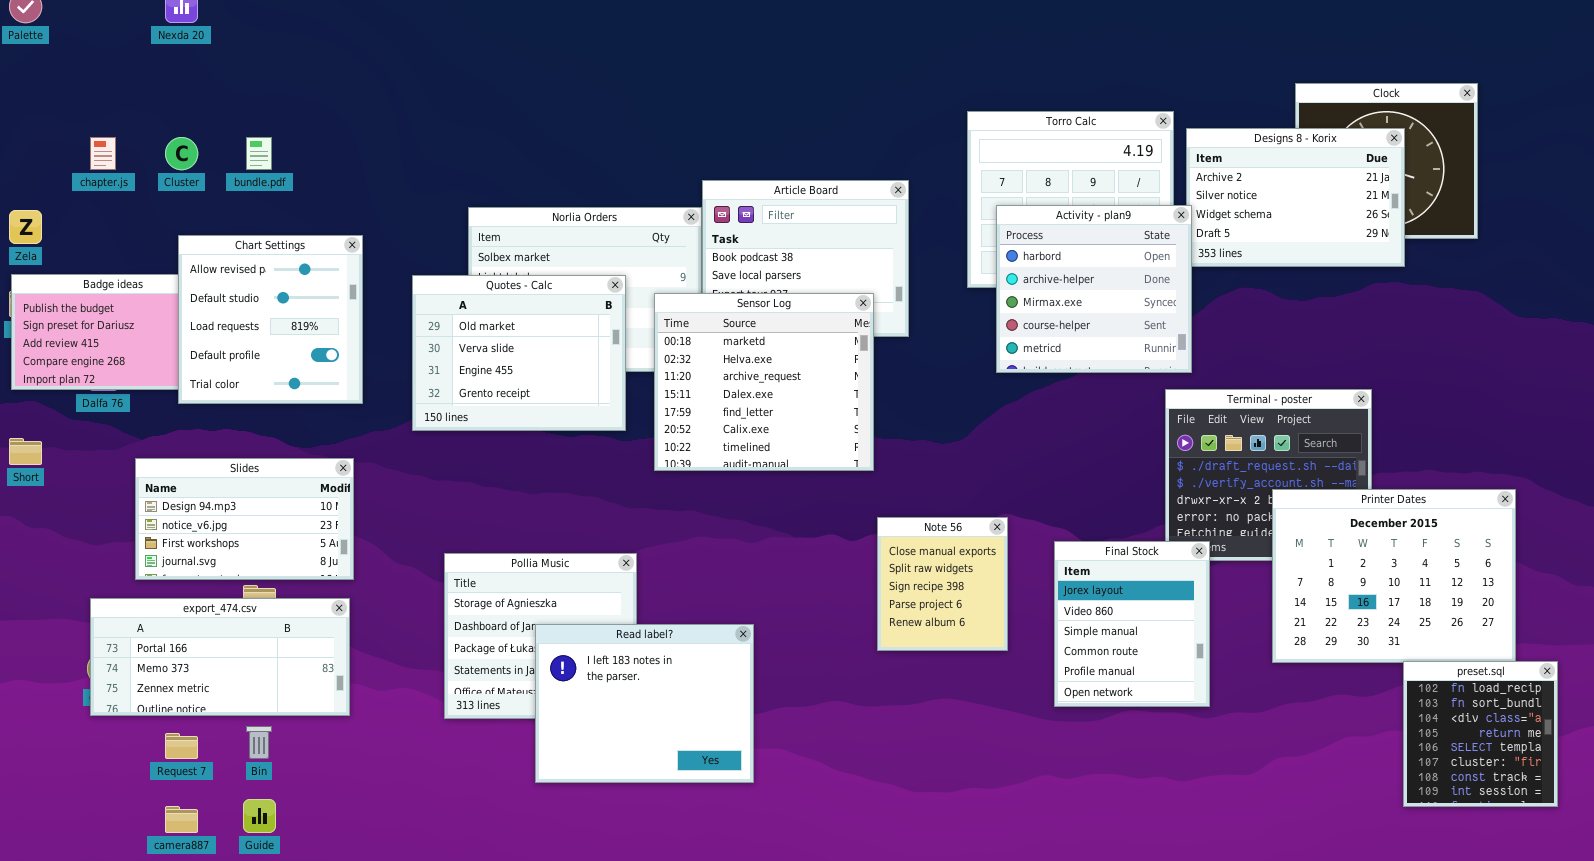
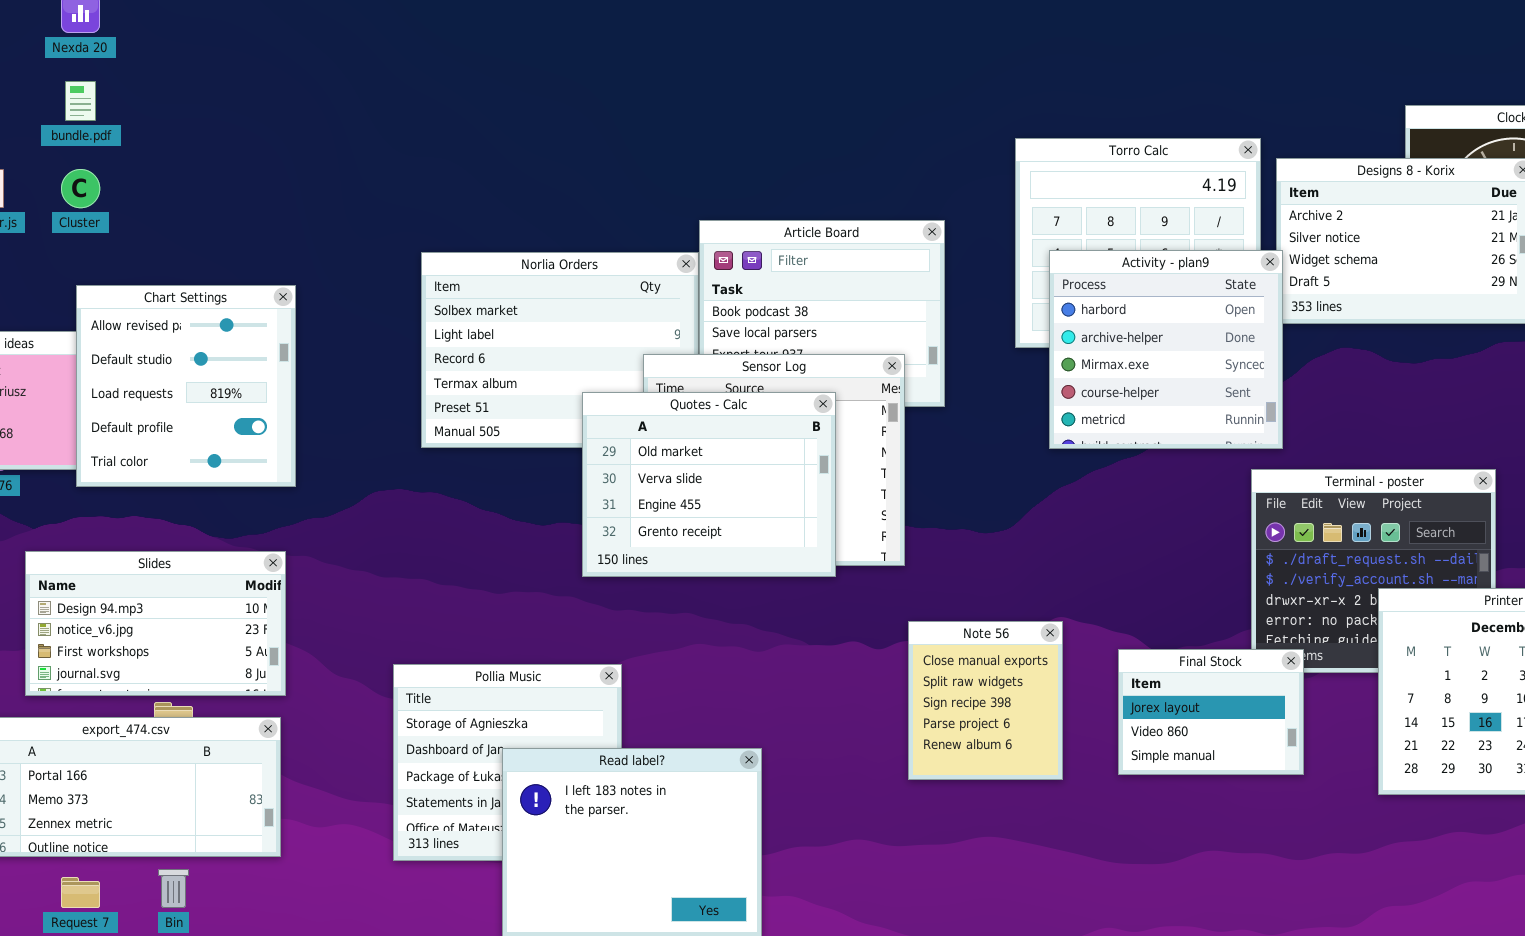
bundle.pdf: [246,137,272,170] -> [65,81,96,121], moved
Quotes - Calc: [412,275,626,431] -> [582,392,836,577], moved
Final Stock: [1054,541,1210,707] -> [1118,649,1304,775], resized

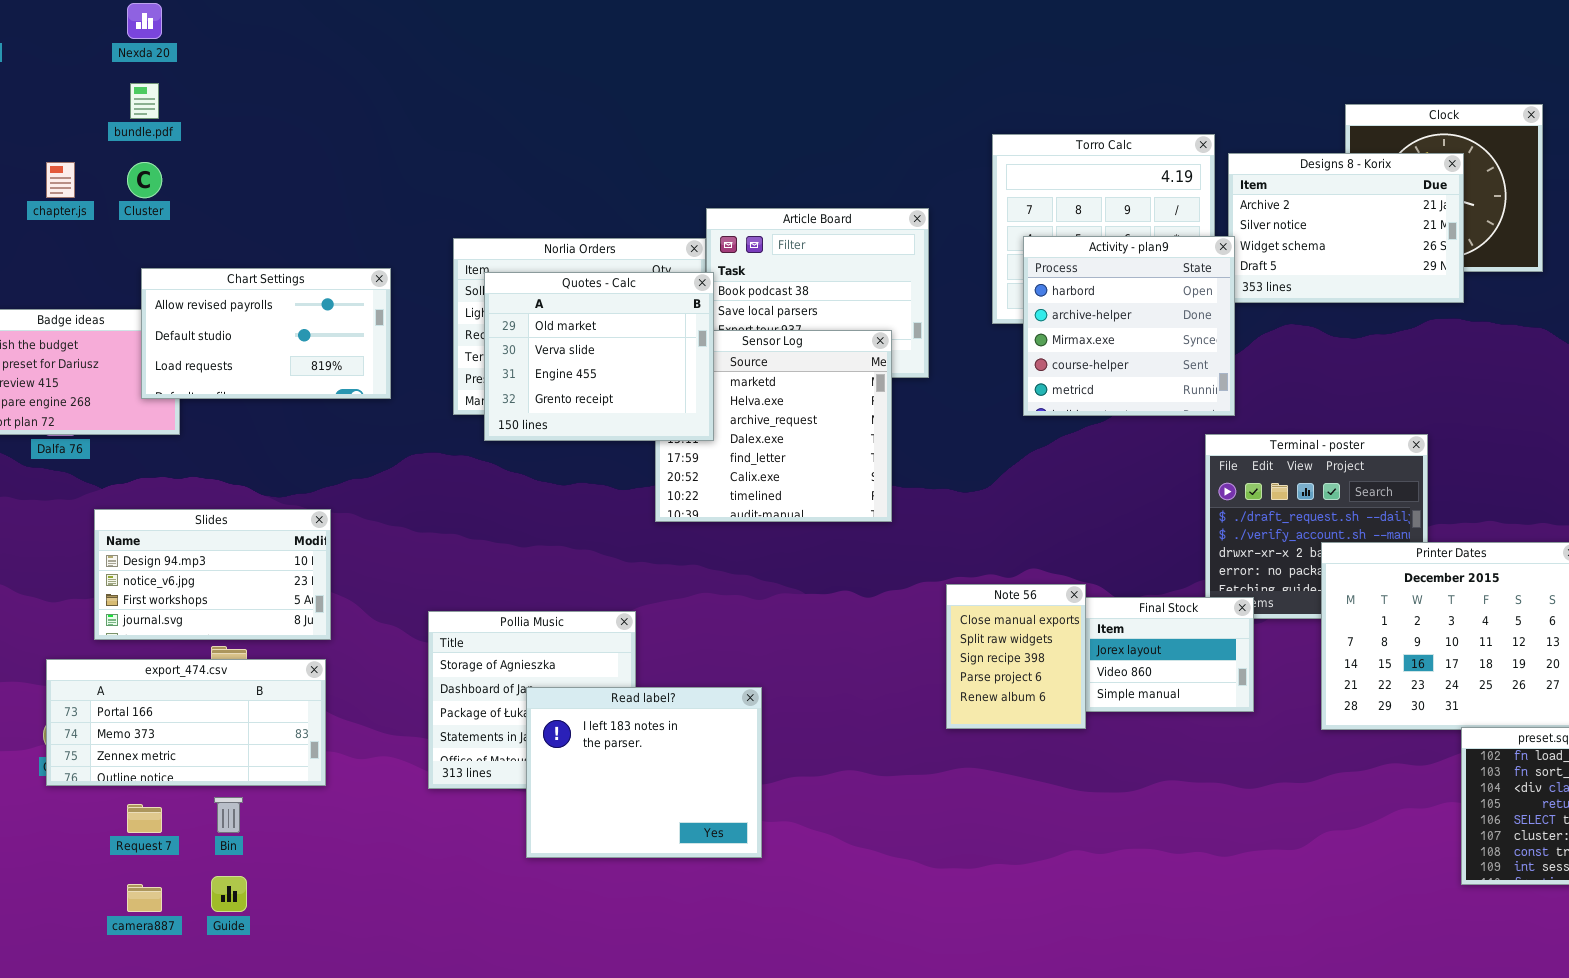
Chart Settings: [76,285,296,487] -> [141,268,391,399], resized
Quotes - Calc: [582,392,836,577] -> [484,272,714,441], moved
Note 56: [908,621,1063,780] -> [946,584,1086,729], moved

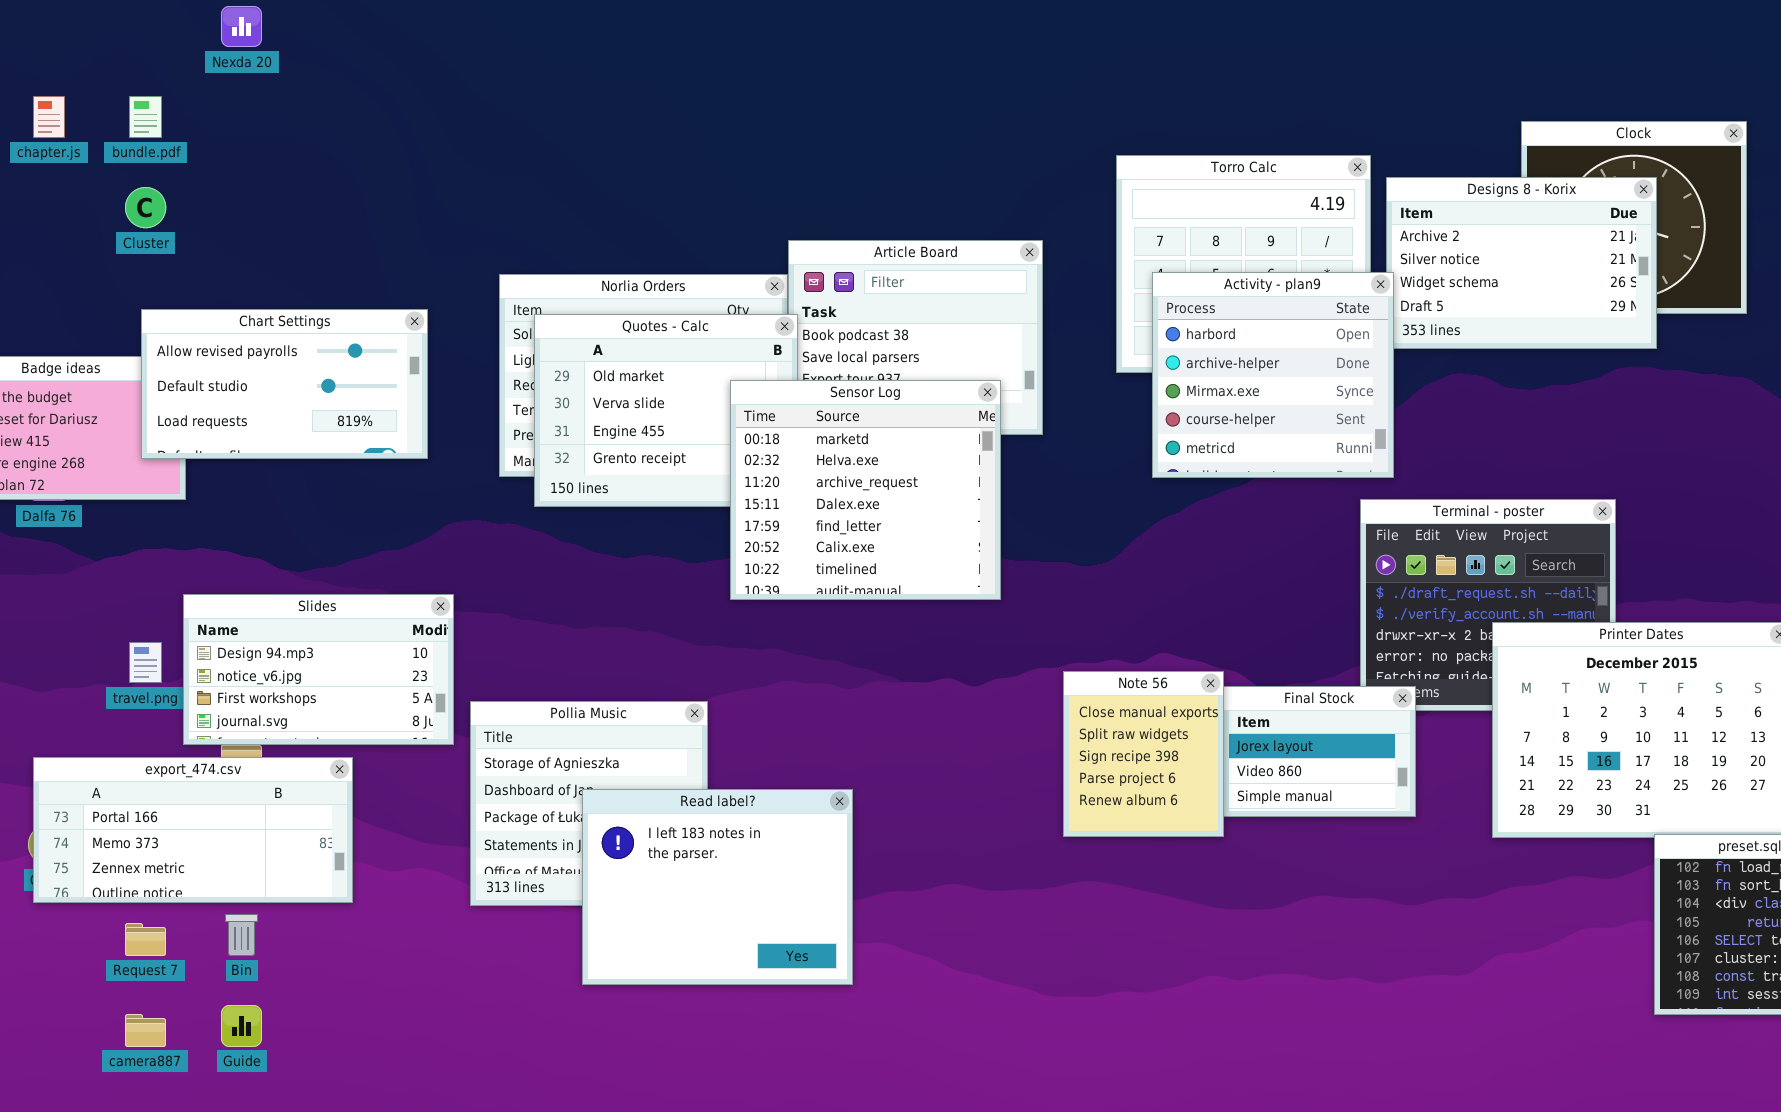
Nexda 20: [127,3,162,39] -> [221,6,262,47], moved
chapter.js: [46,162,75,198] -> [33,96,65,138], moved
Sensor Log: [655,330,892,522] -> [730,380,1001,600], raised
Slides: [94,509,331,640] -> [183,594,454,745], moved

